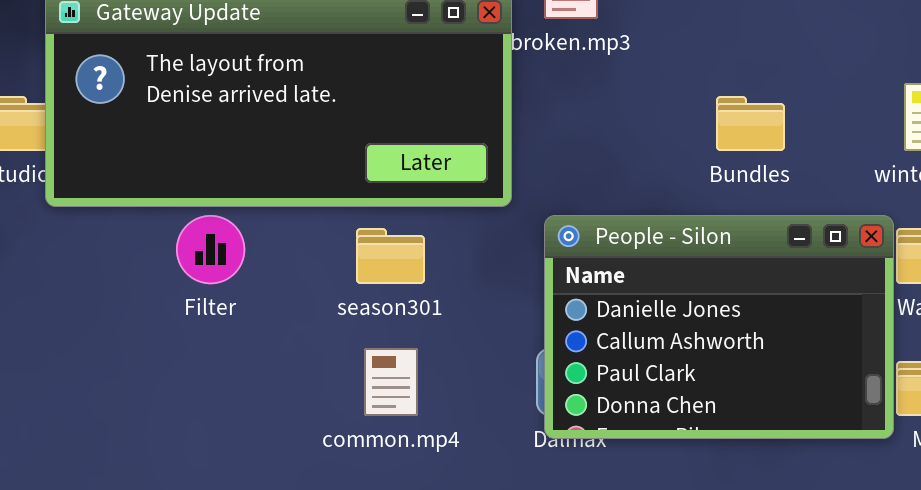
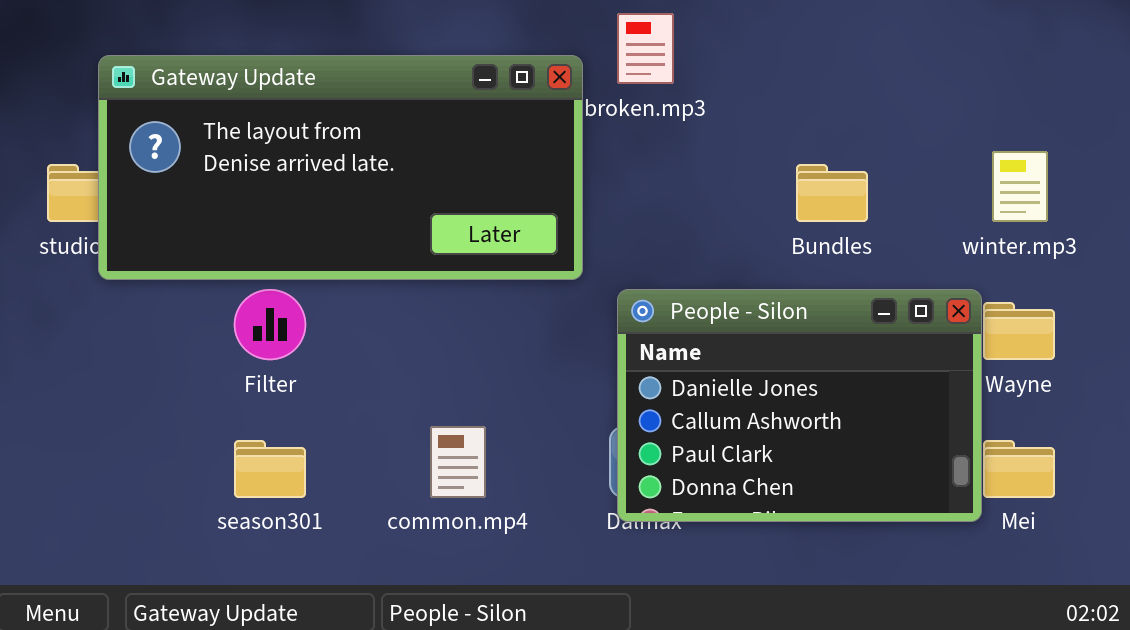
season301: [356,228,425,284] -> [234,440,306,498], moved

